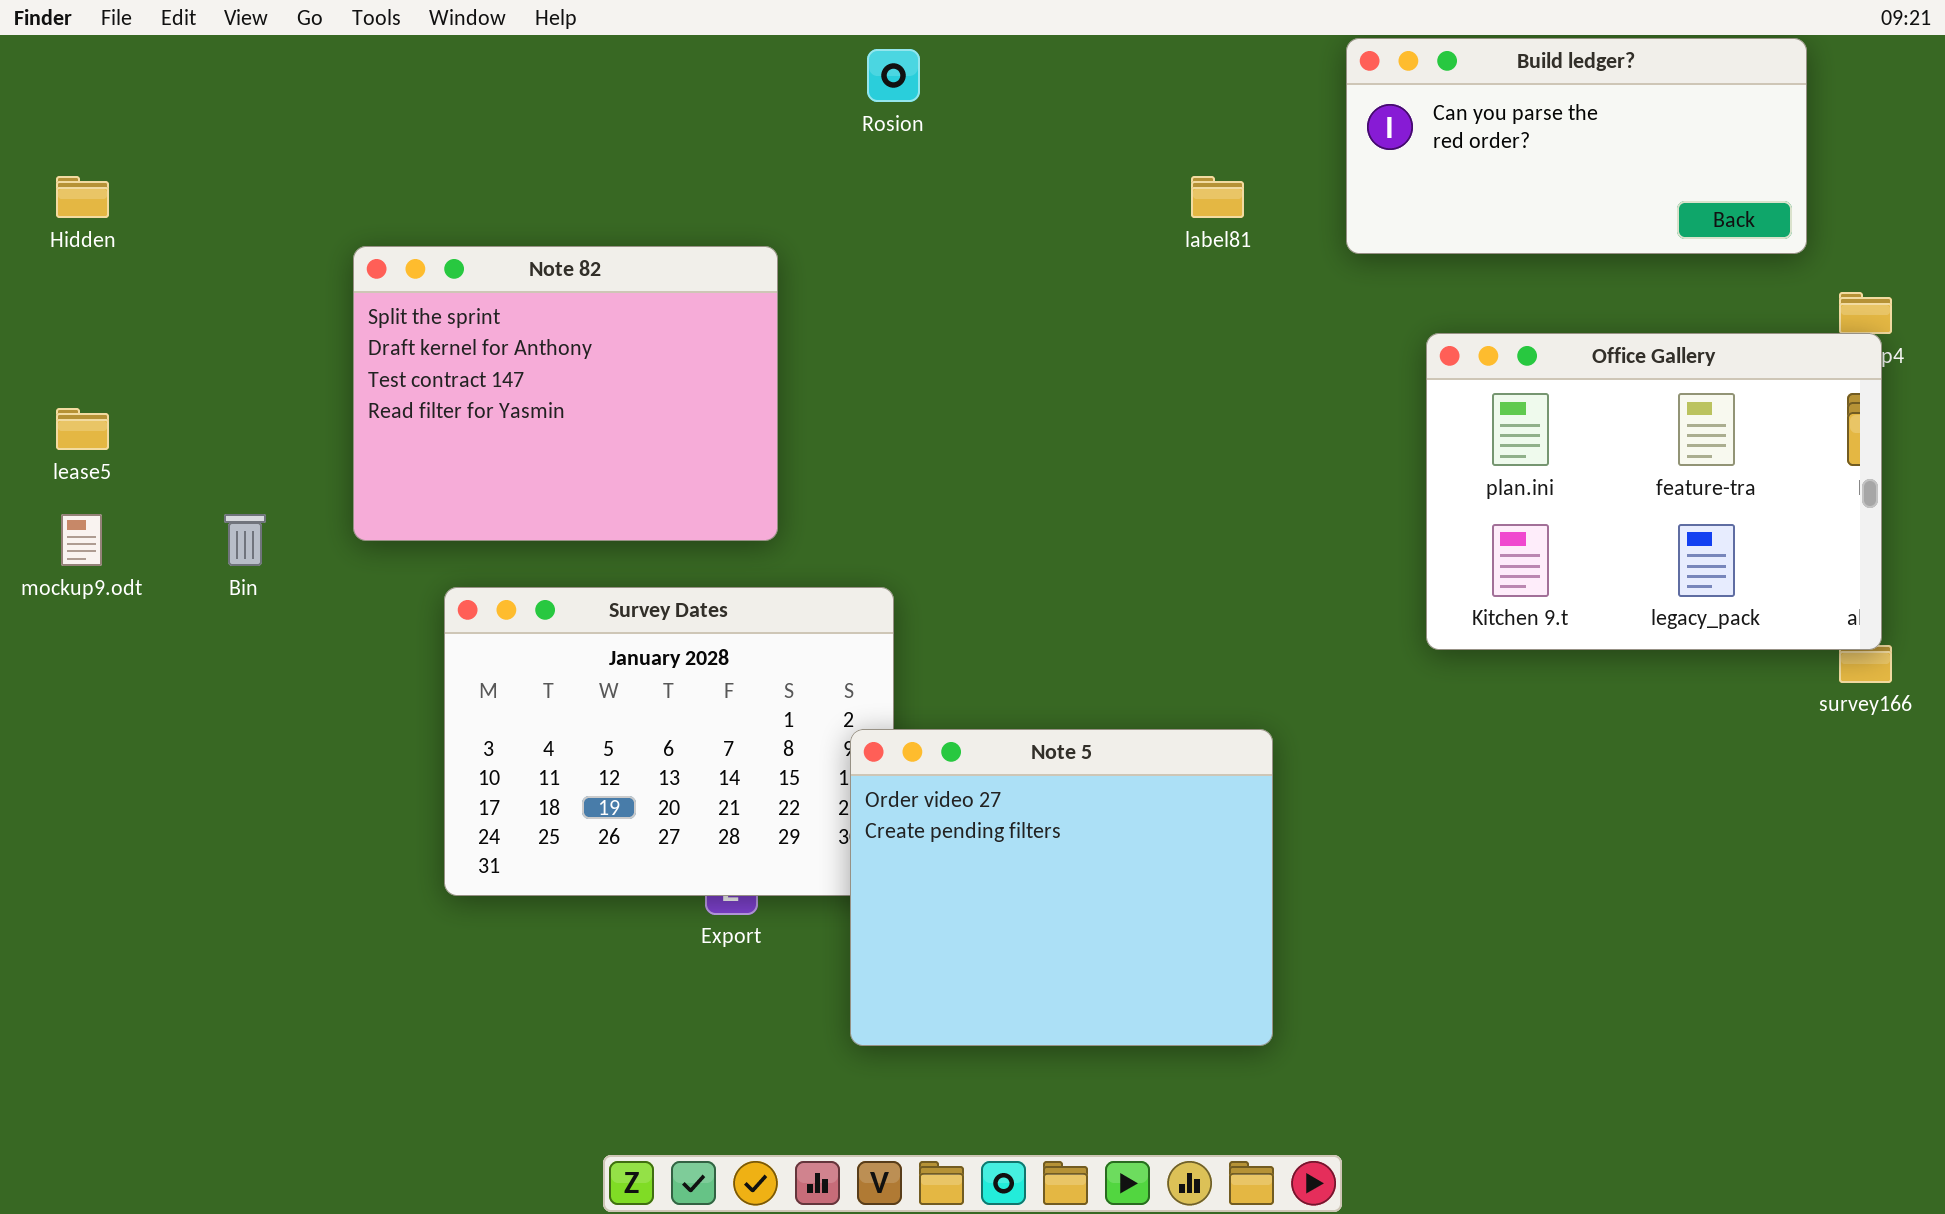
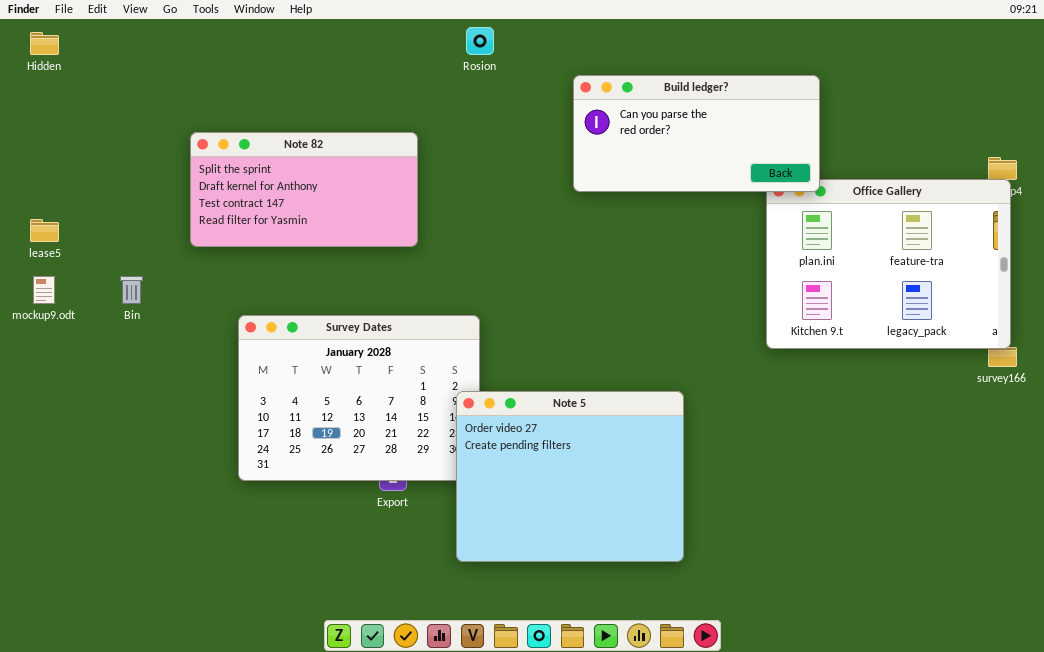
Build ledger?: [1346,38,1807,254] -> [573,75,820,192], moved
Hidden: [56,176,109,218] -> [30,32,59,55], moved
Note 82: [353,246,778,541] -> [190,132,418,247], resized

